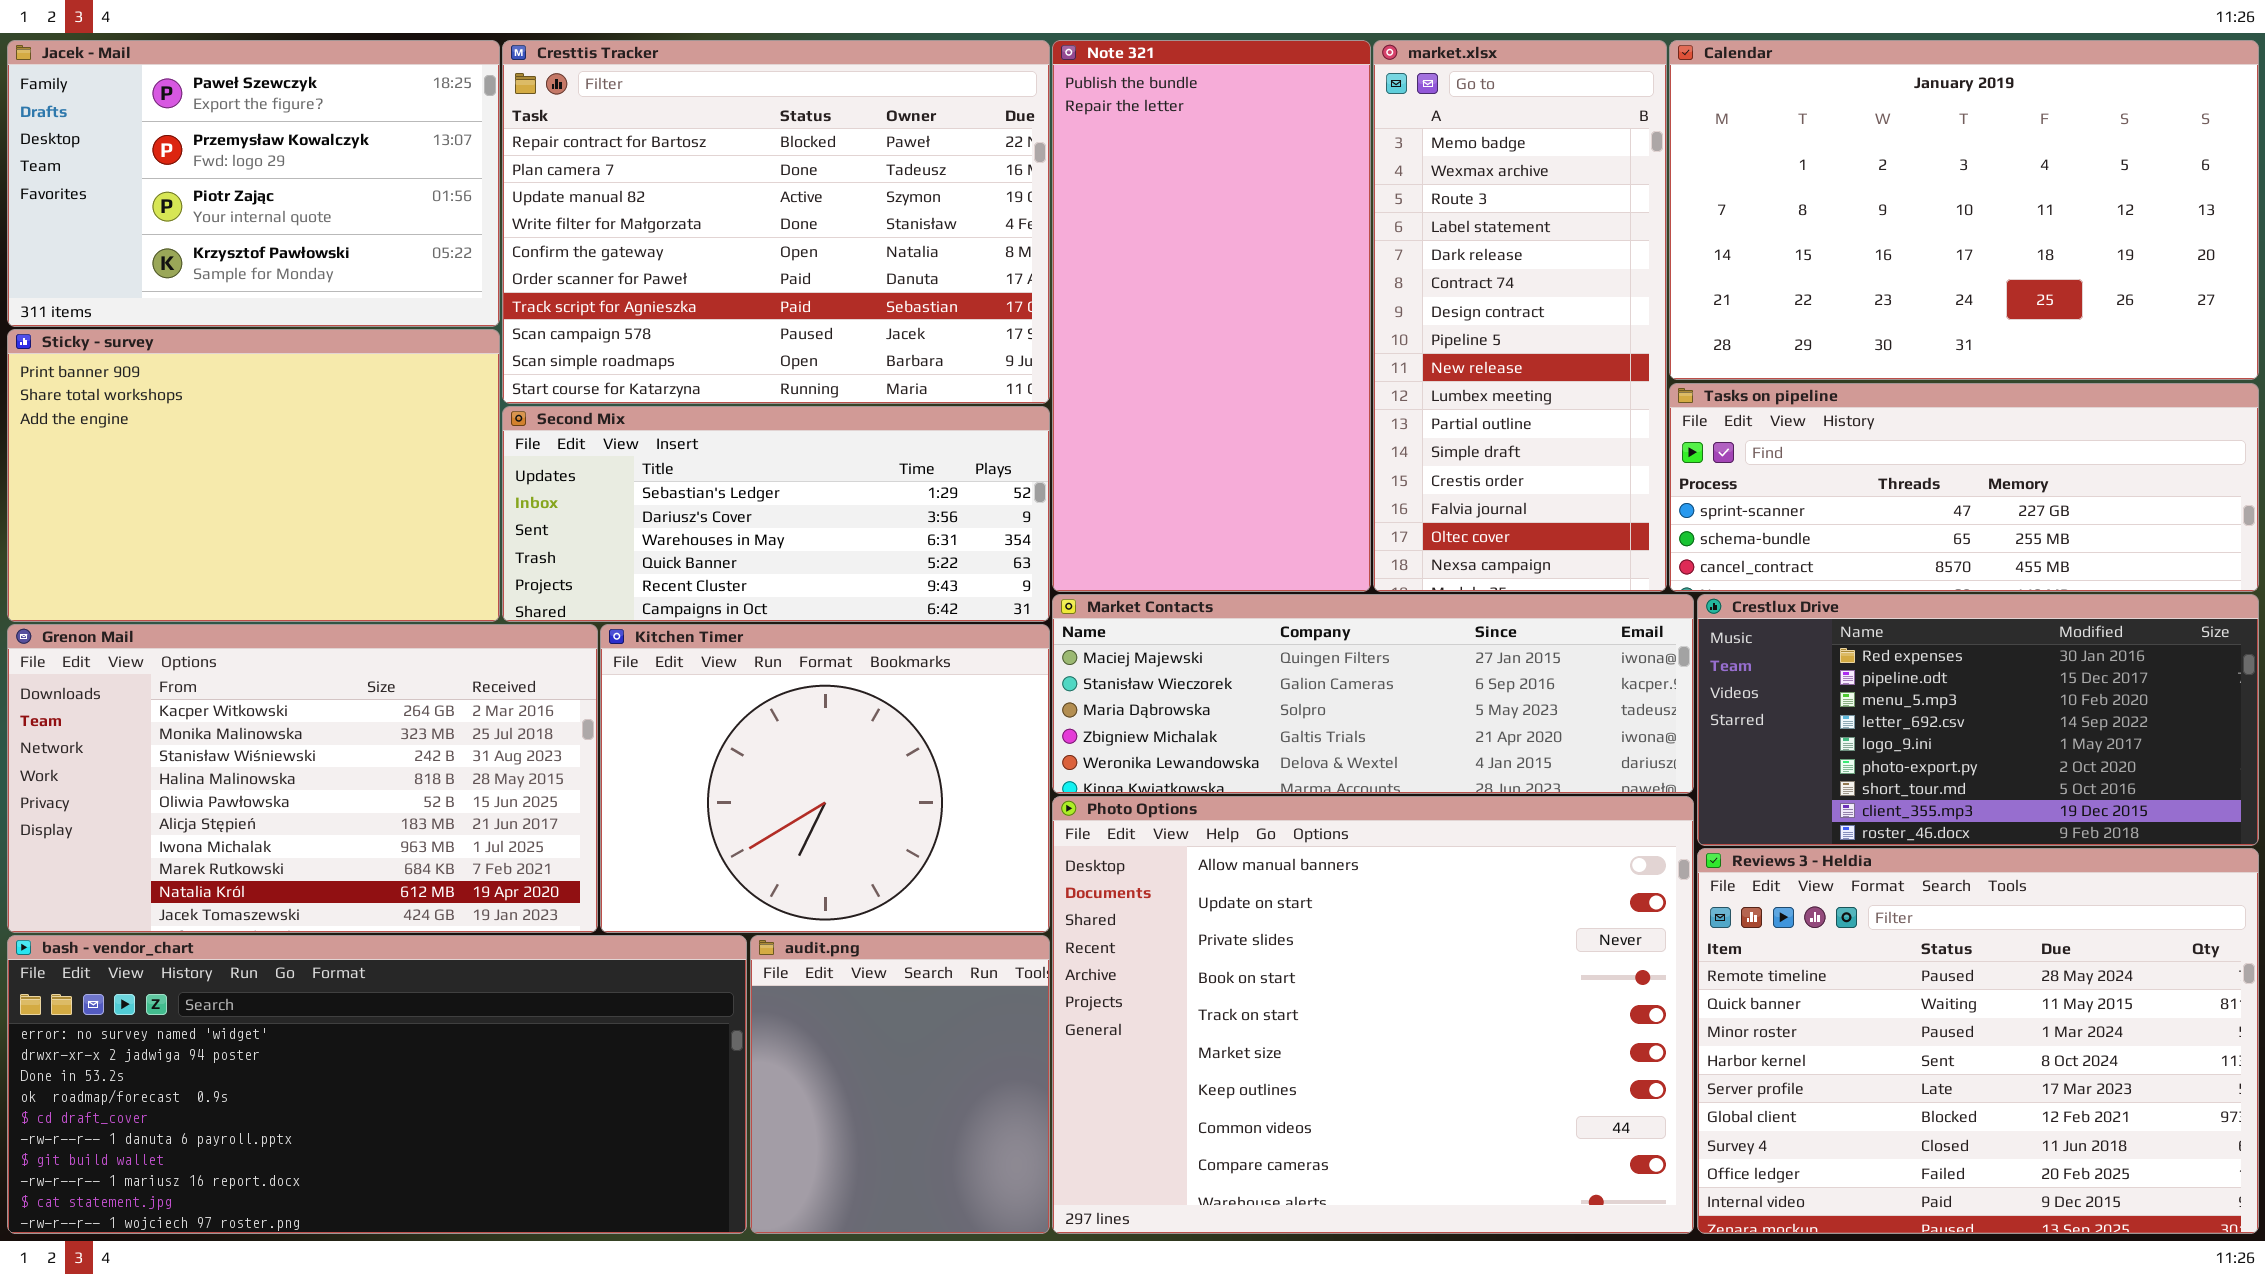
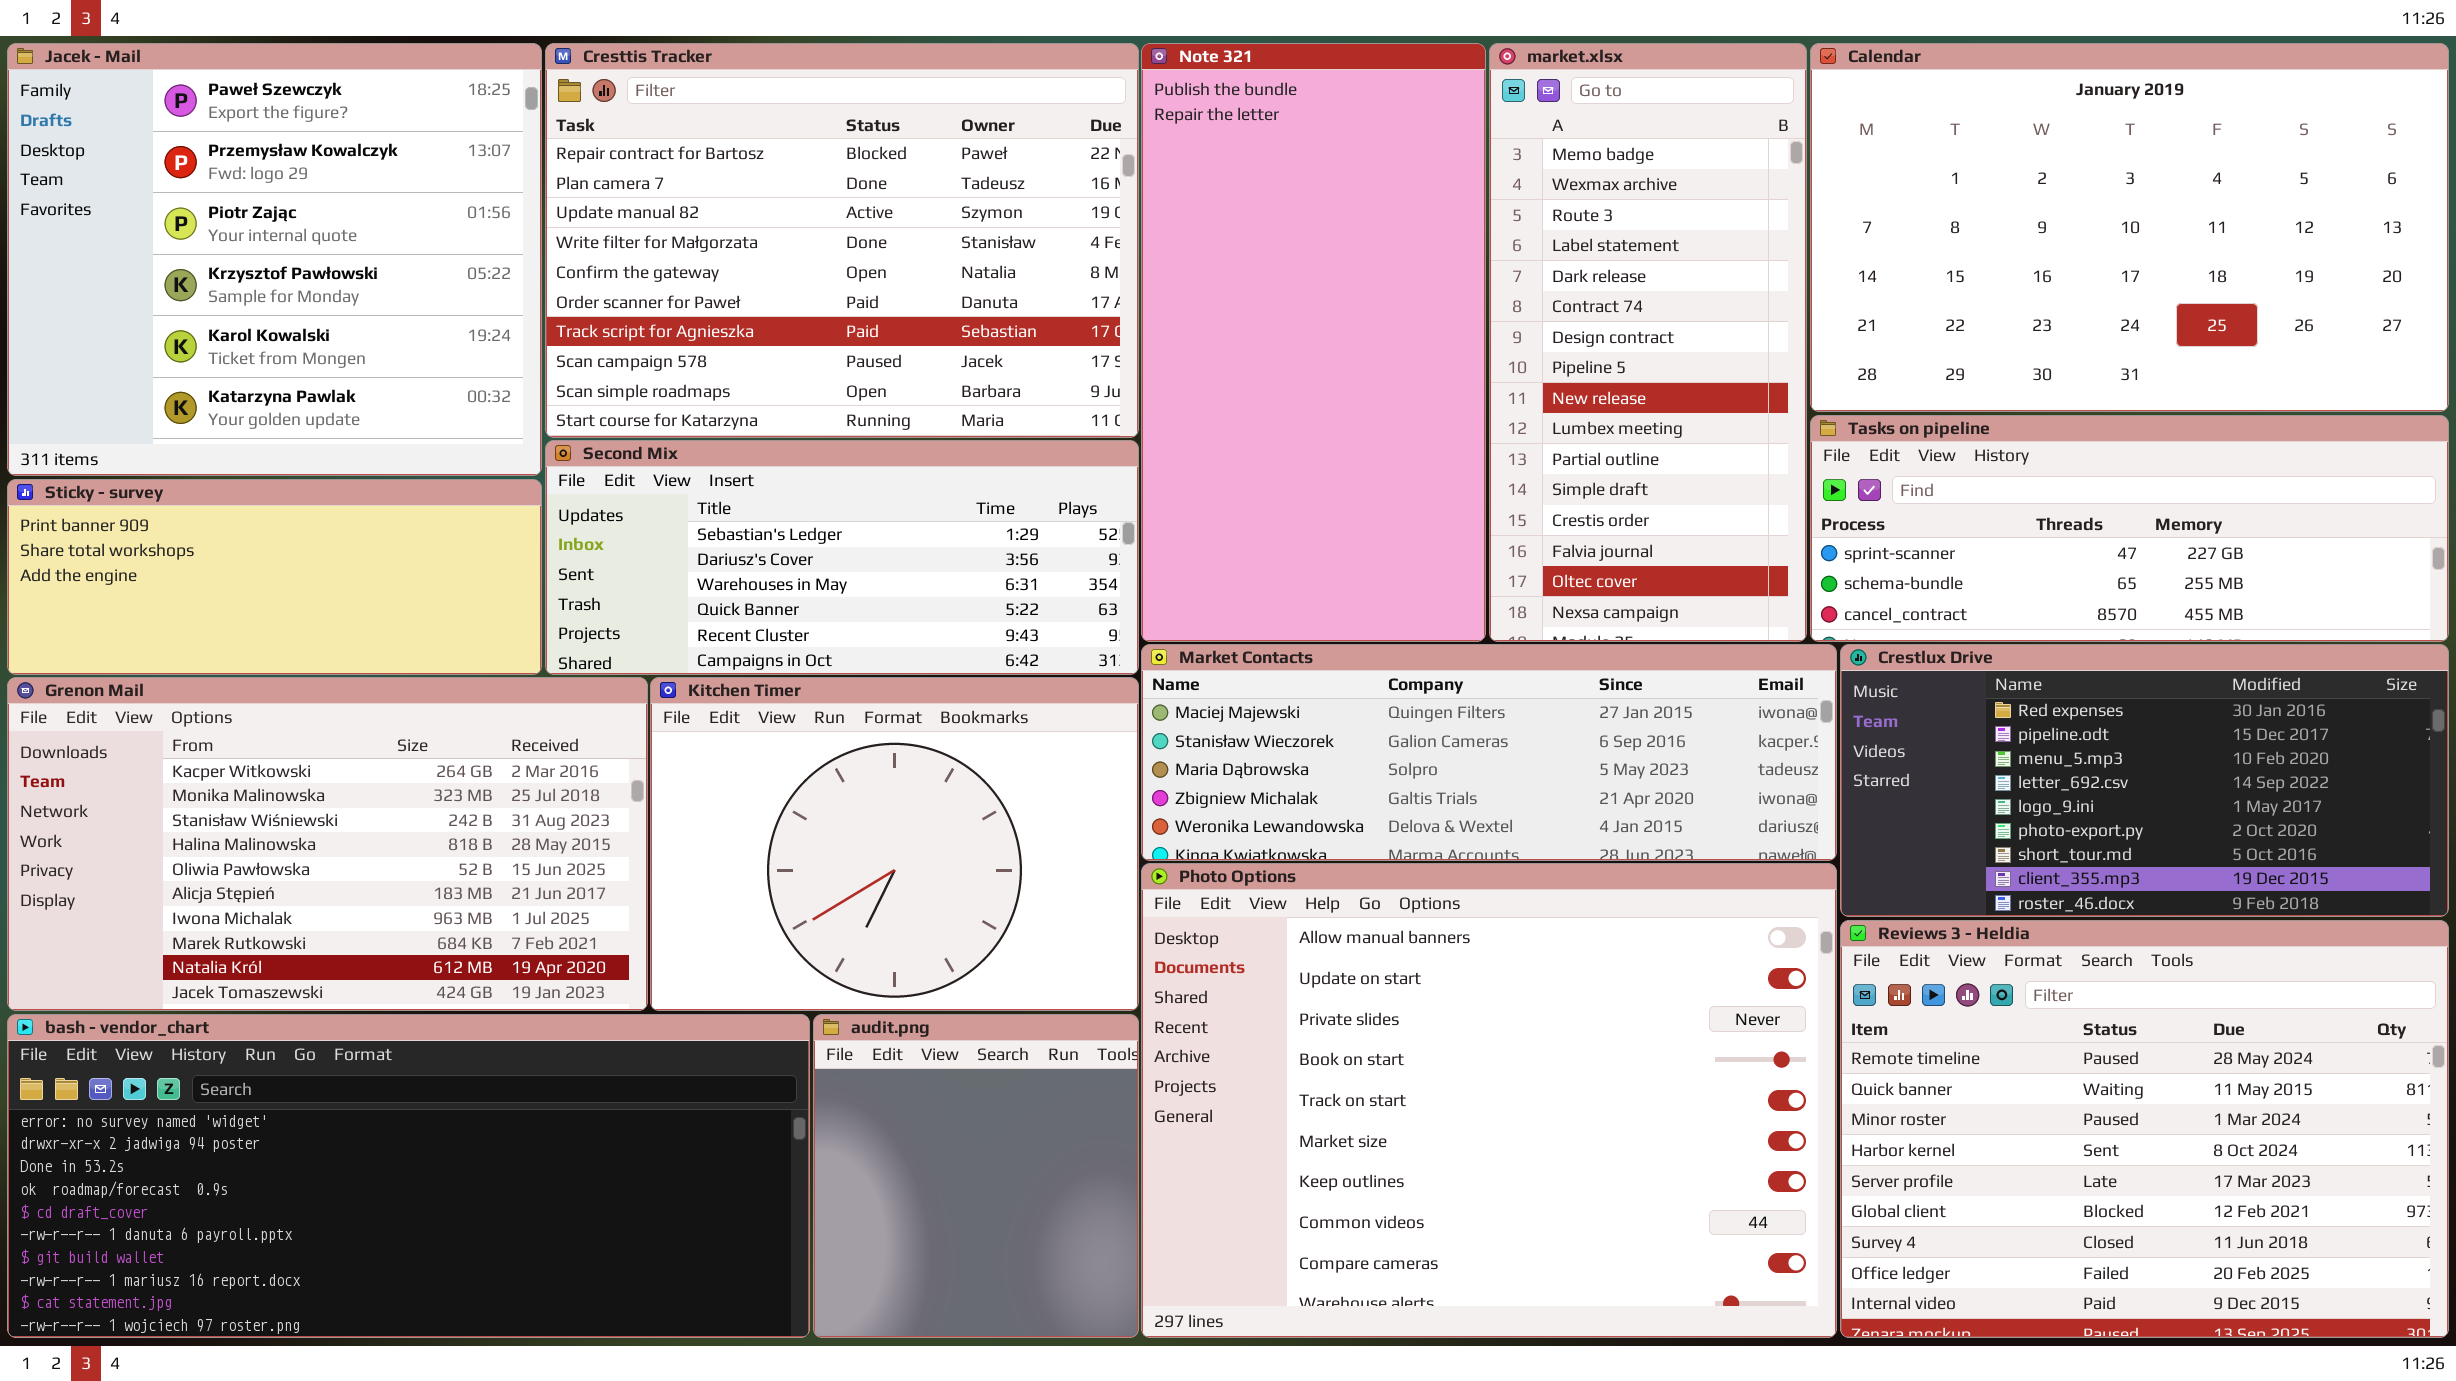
Jacek - Mail: [7,40,500,327] -> [7,43,542,476], resized
Sticky - survey: [7,329,500,622] -> [7,479,542,675], resized

